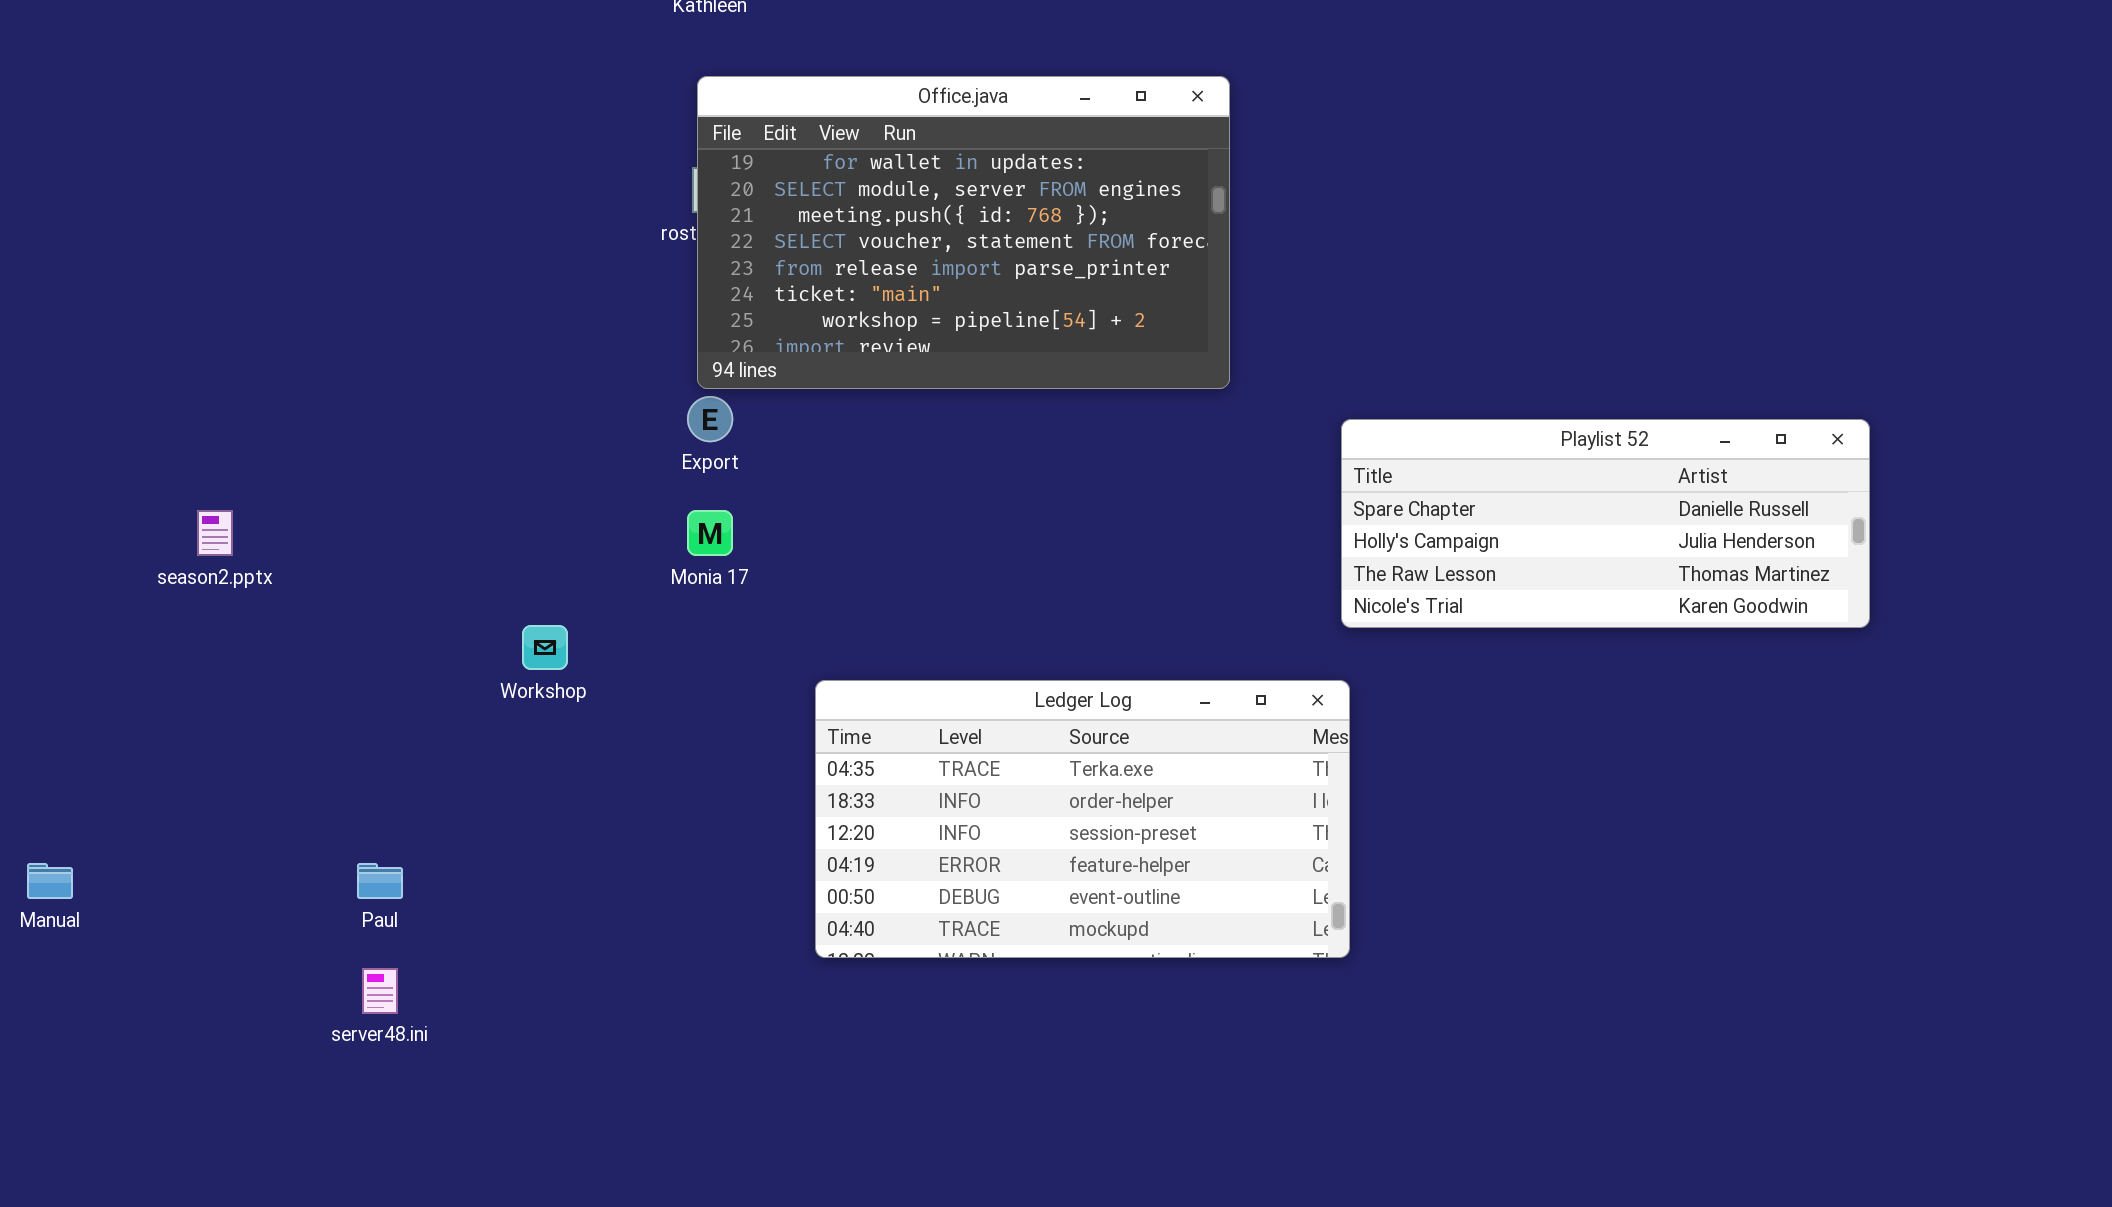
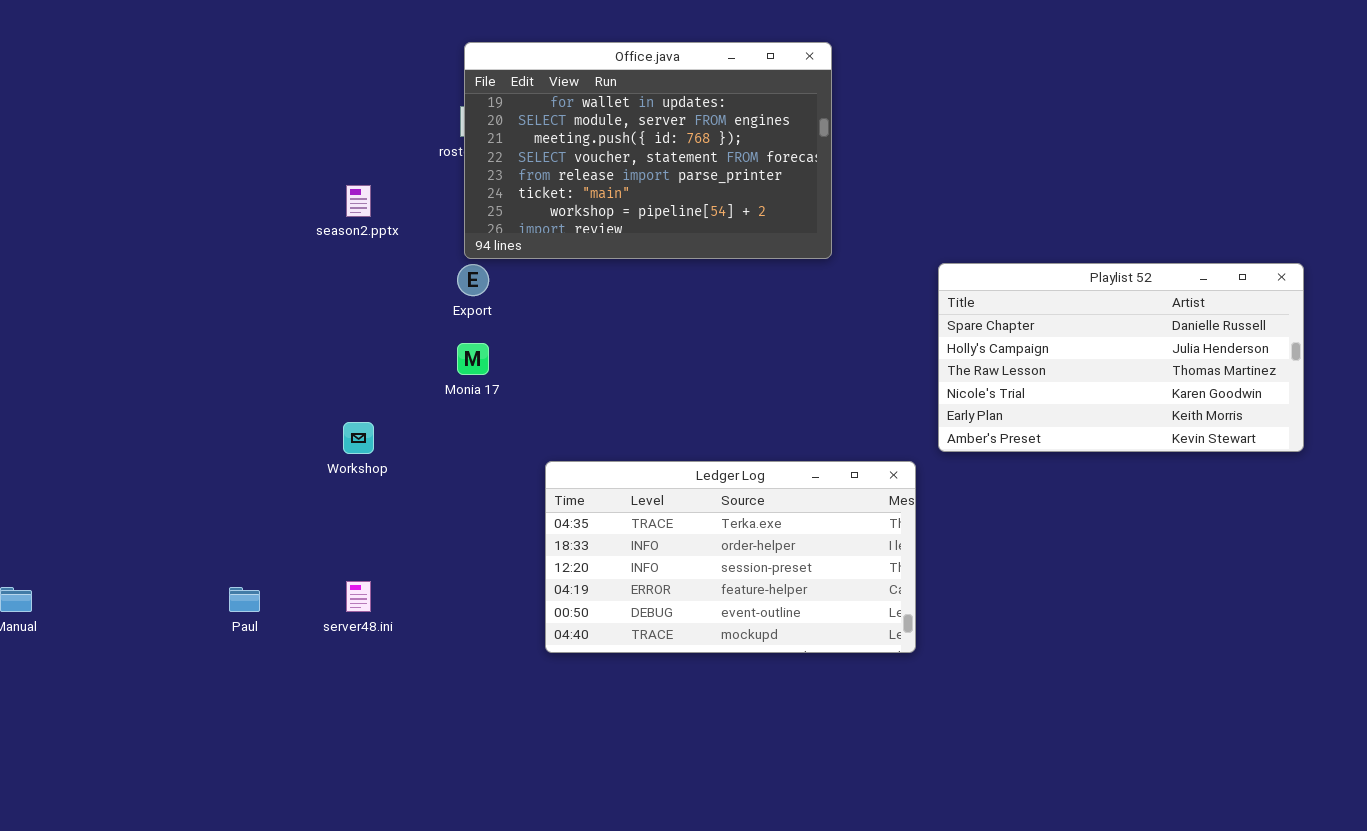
Playlist 52: [1341,419,1870,628] -> [938,263,1304,452], moved, resized
season2.pptx: [197,510,233,556] -> [346,185,371,217], moved
server48.ini: [362,968,398,1014] -> [346,581,371,612], moved

